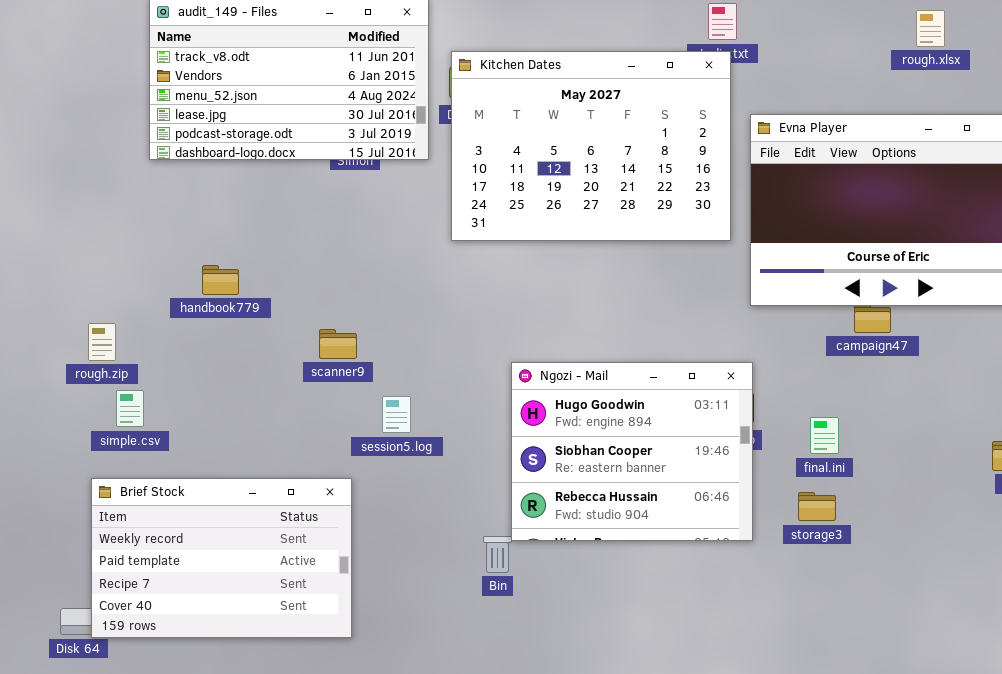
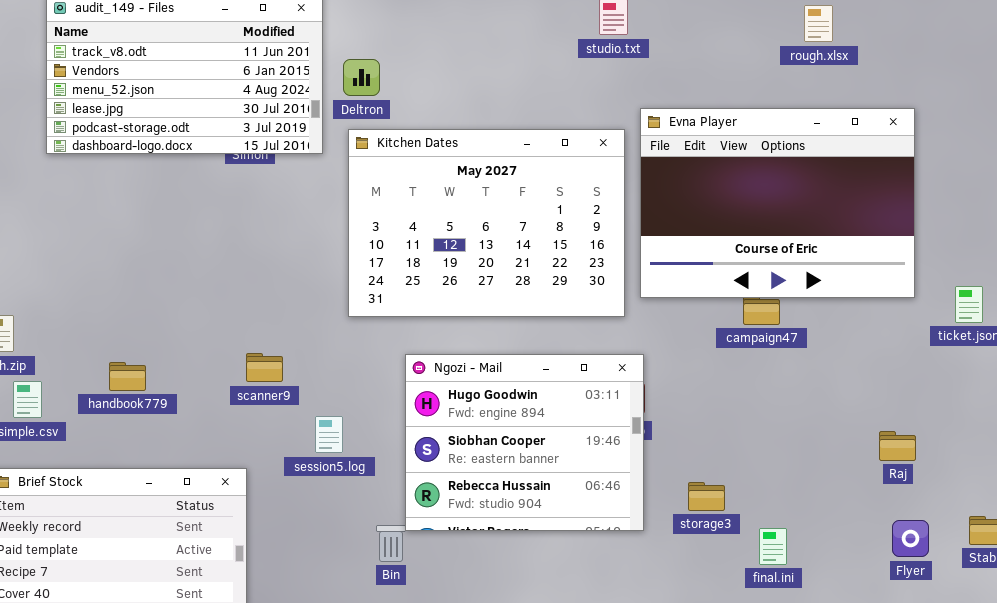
Kitchen Dates: [451,51,731,241] -> [348,129,625,317], moved
handbook779: [202,265,239,295] -> [109,362,146,391], moved
scanner9: [319,329,357,359] -> [246,353,283,382], moved
session5.log: [382,396,411,433] -> [315,416,343,453], moved
final.ini: [810,417,839,454] -> [759,528,787,565], moved

